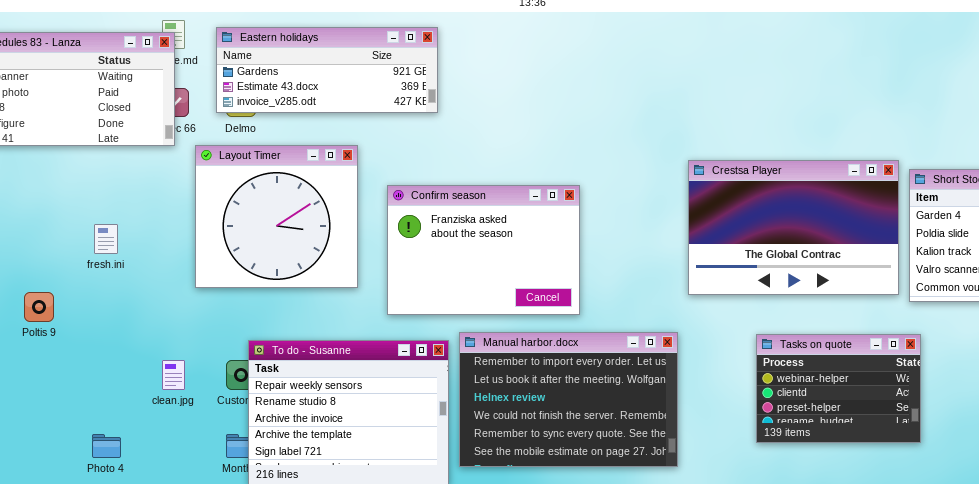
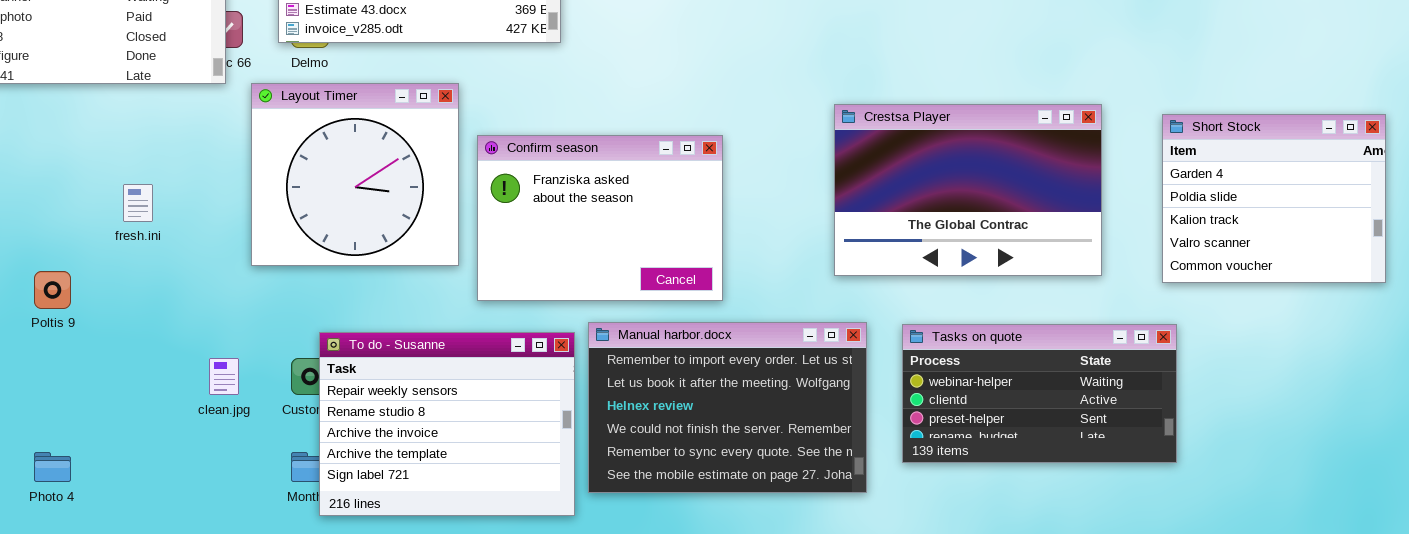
Crestsa Player: [688,160,899,295] -> [834,104,1102,276], moved
Confirm season: [387,185,580,315] -> [477,135,723,301], moved
Tasks on quote: [756,334,921,443] -> [902,324,1177,463], resized
Photo 4: [92,434,121,458] -> [34,452,71,482], moved

